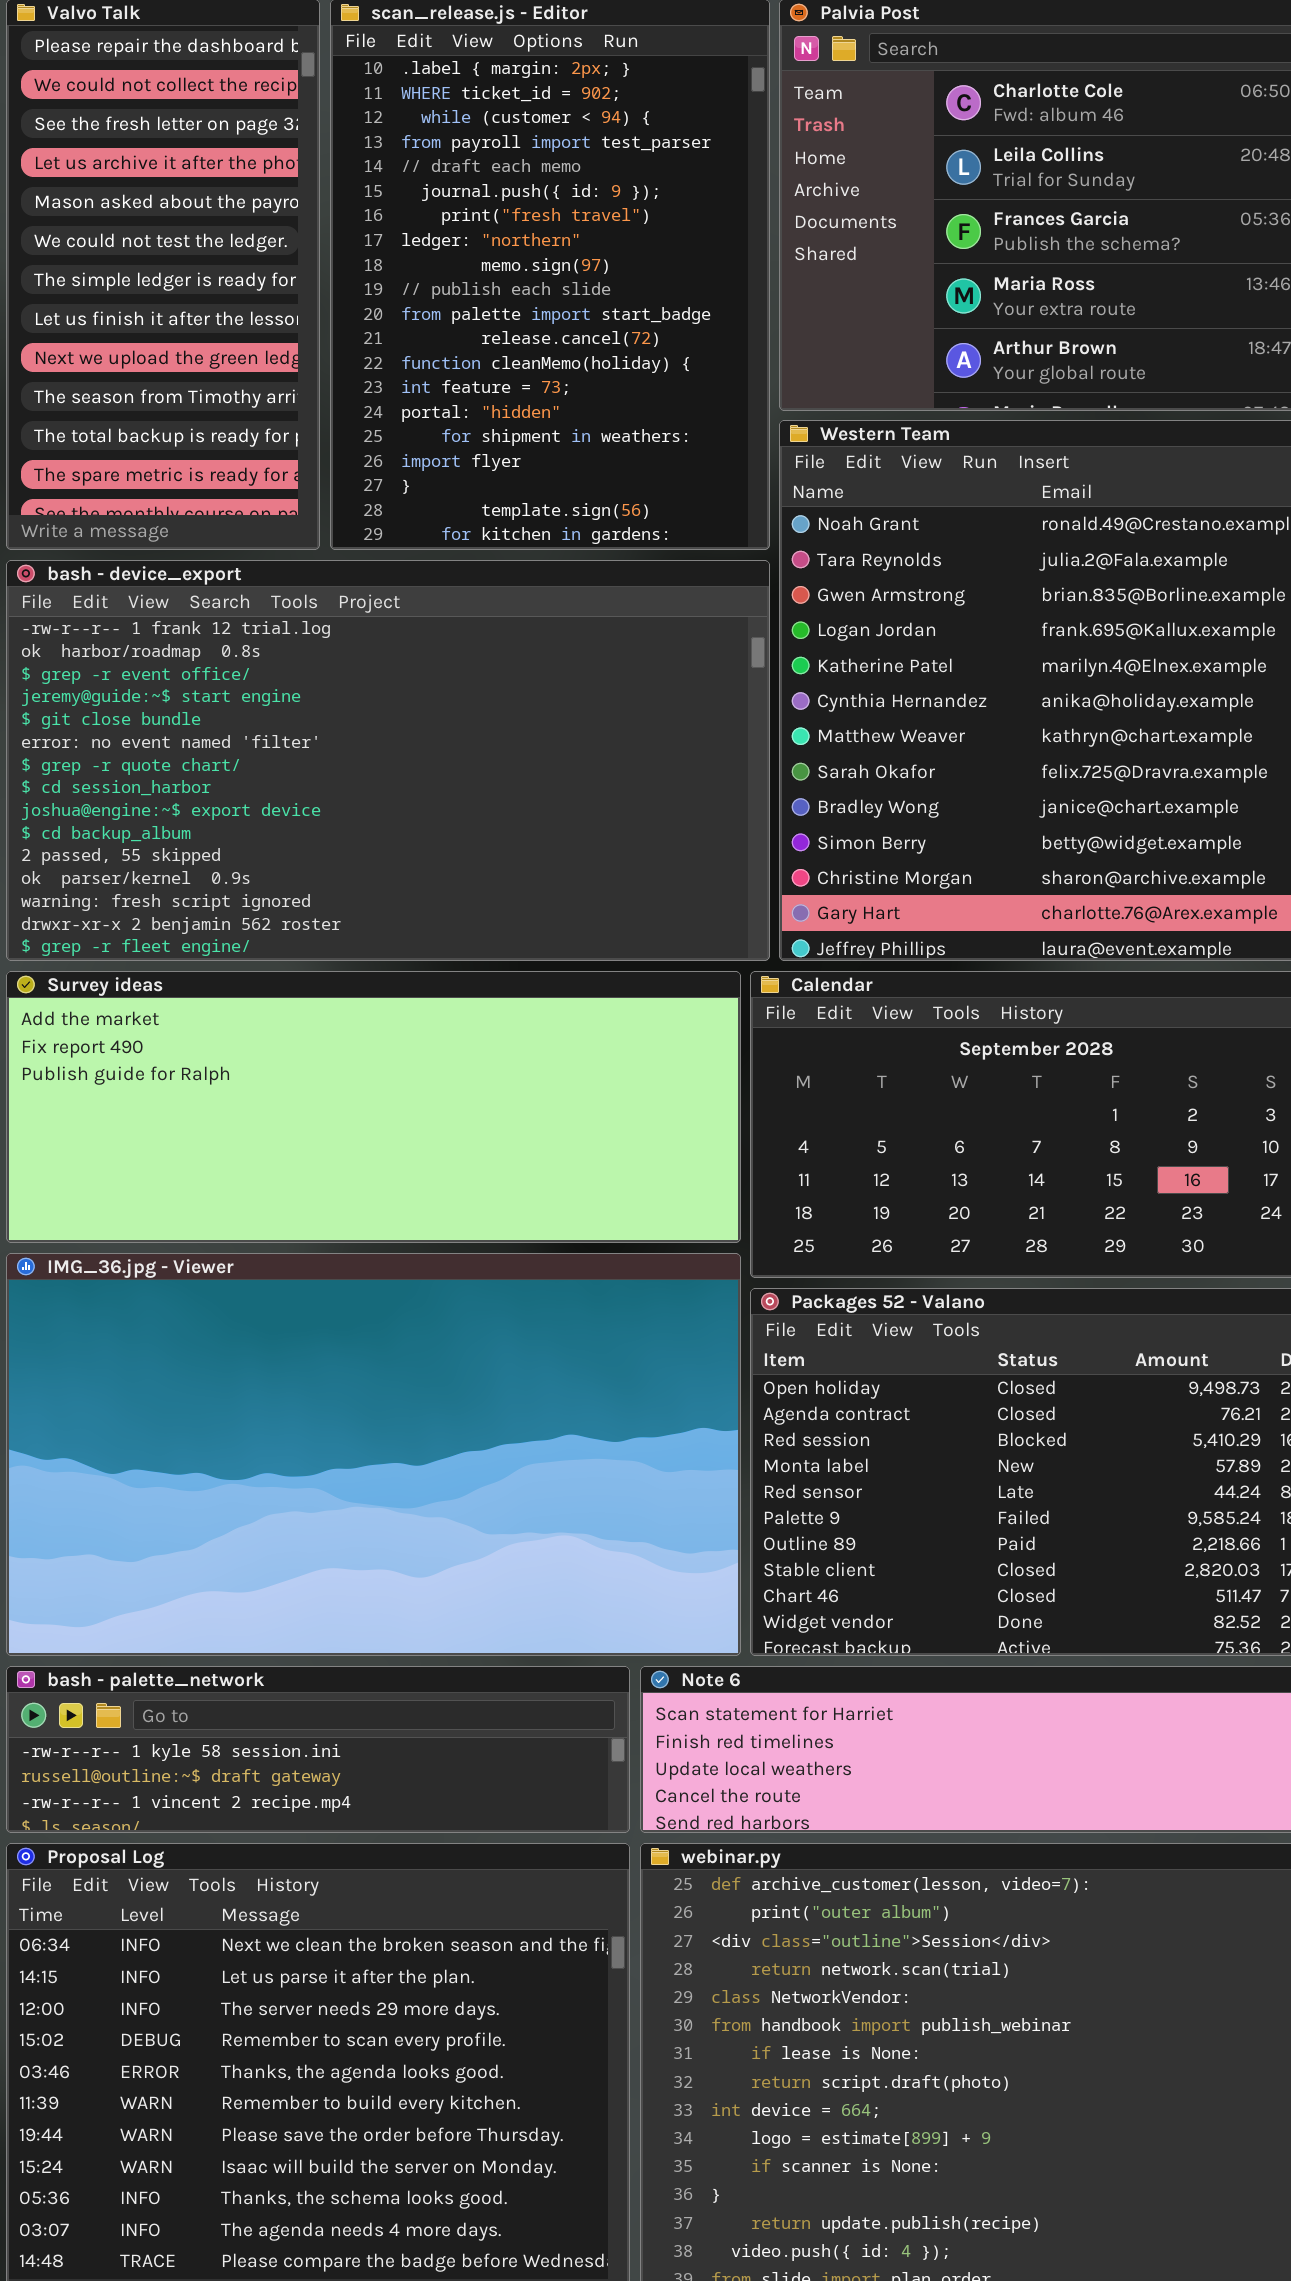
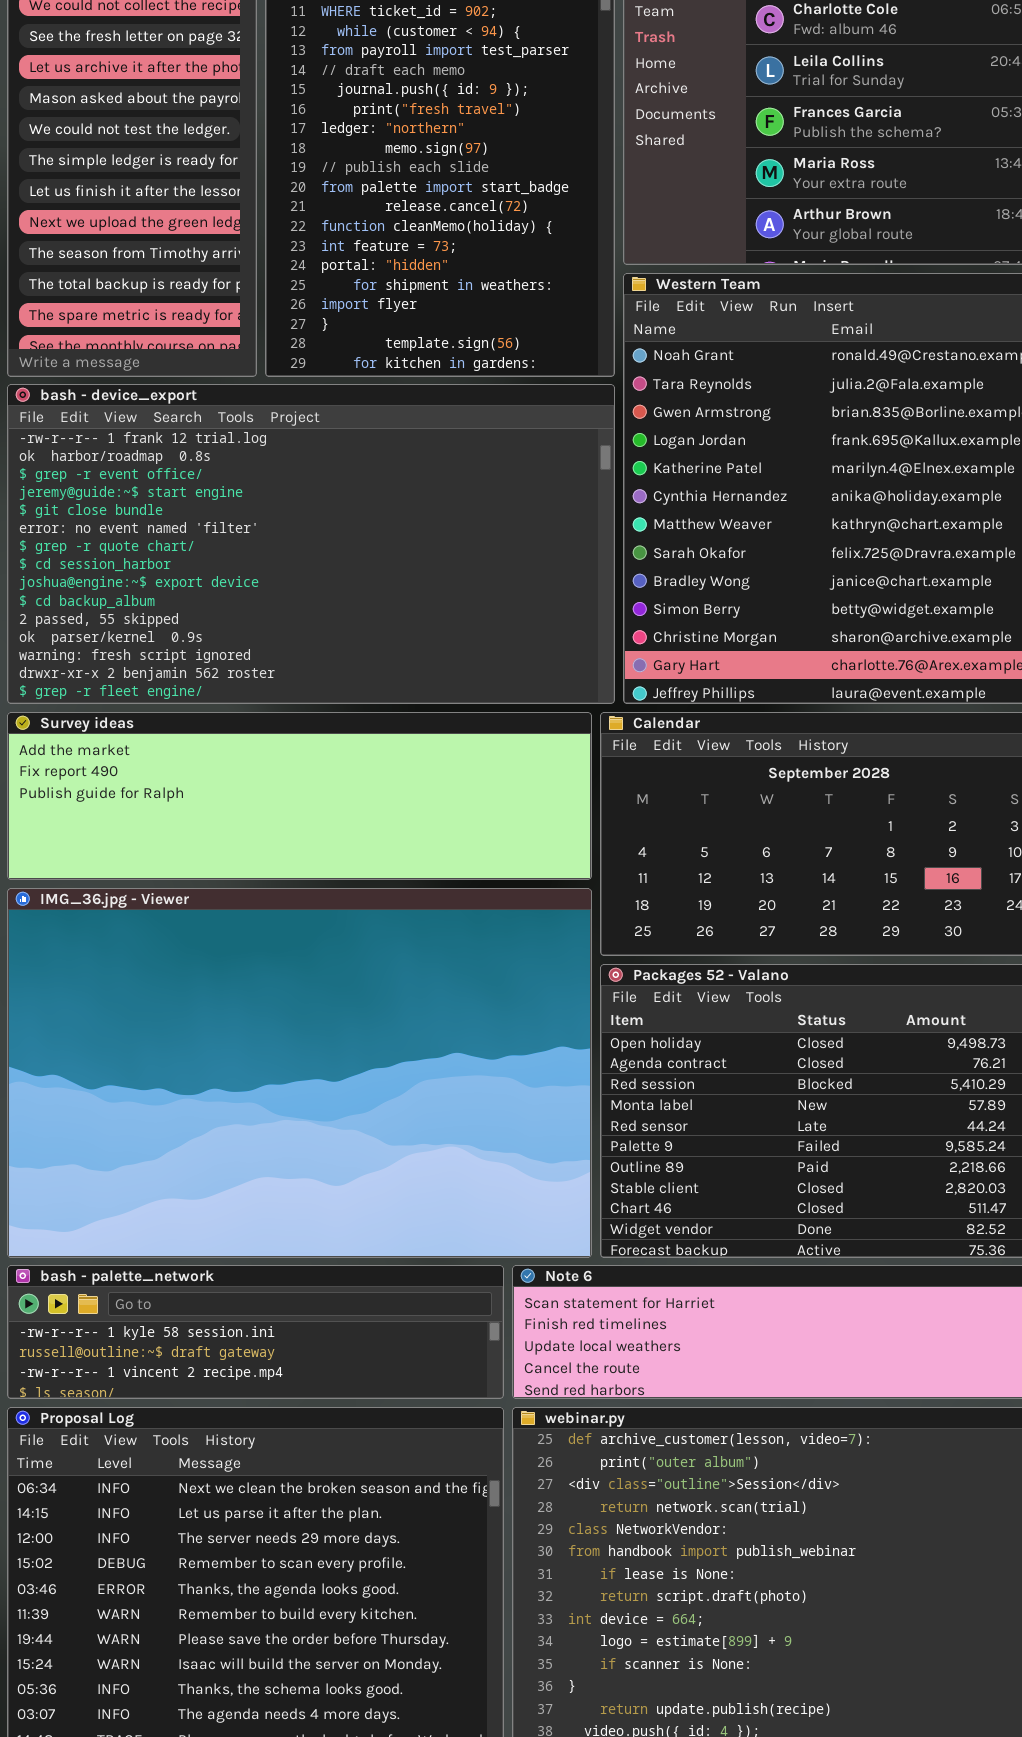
Survey ideas: [6,971,741,1243] -> [7,712,592,880], resized
IMG_36.jpg - Viewer: [6,1253,741,1656] -> [7,888,592,1258], resized

